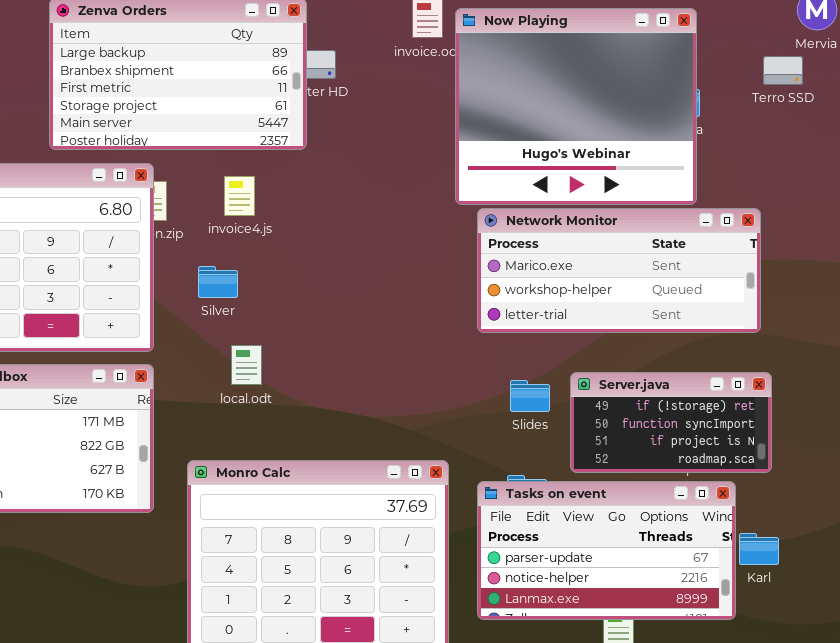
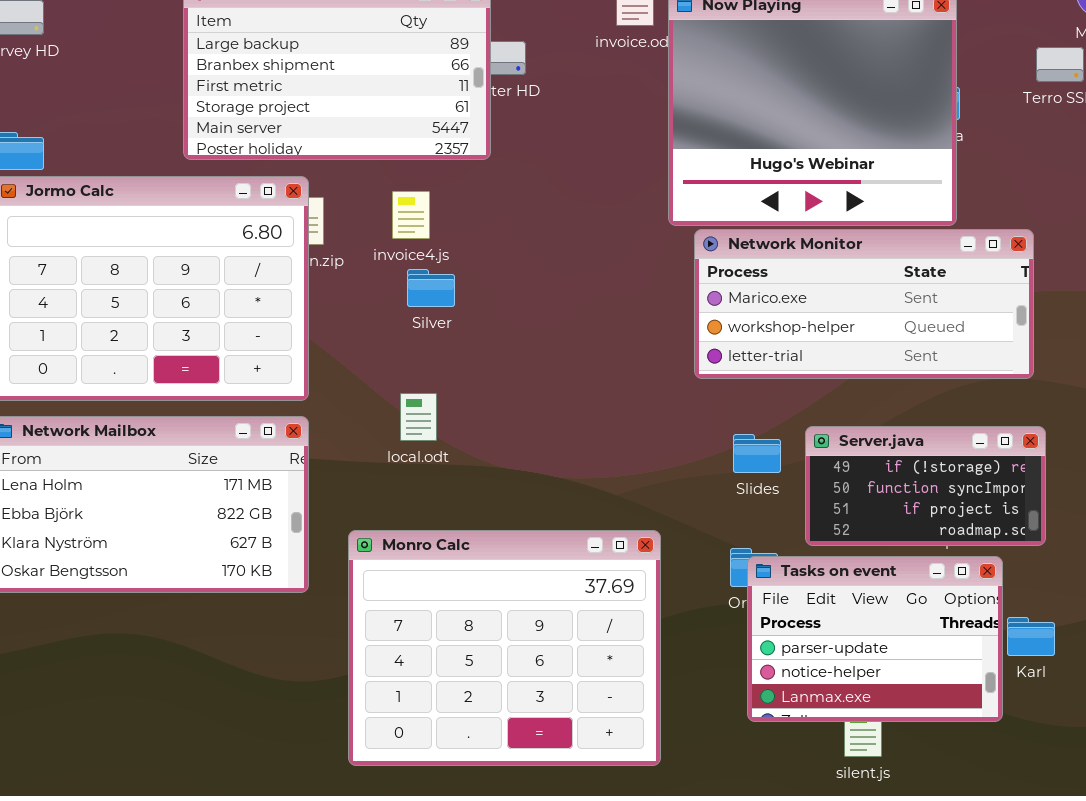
Silver: [198,266,238,298] -> [407,269,455,307], moved
Tasks on event: [477,481,736,620] -> [747,556,1003,722], resized

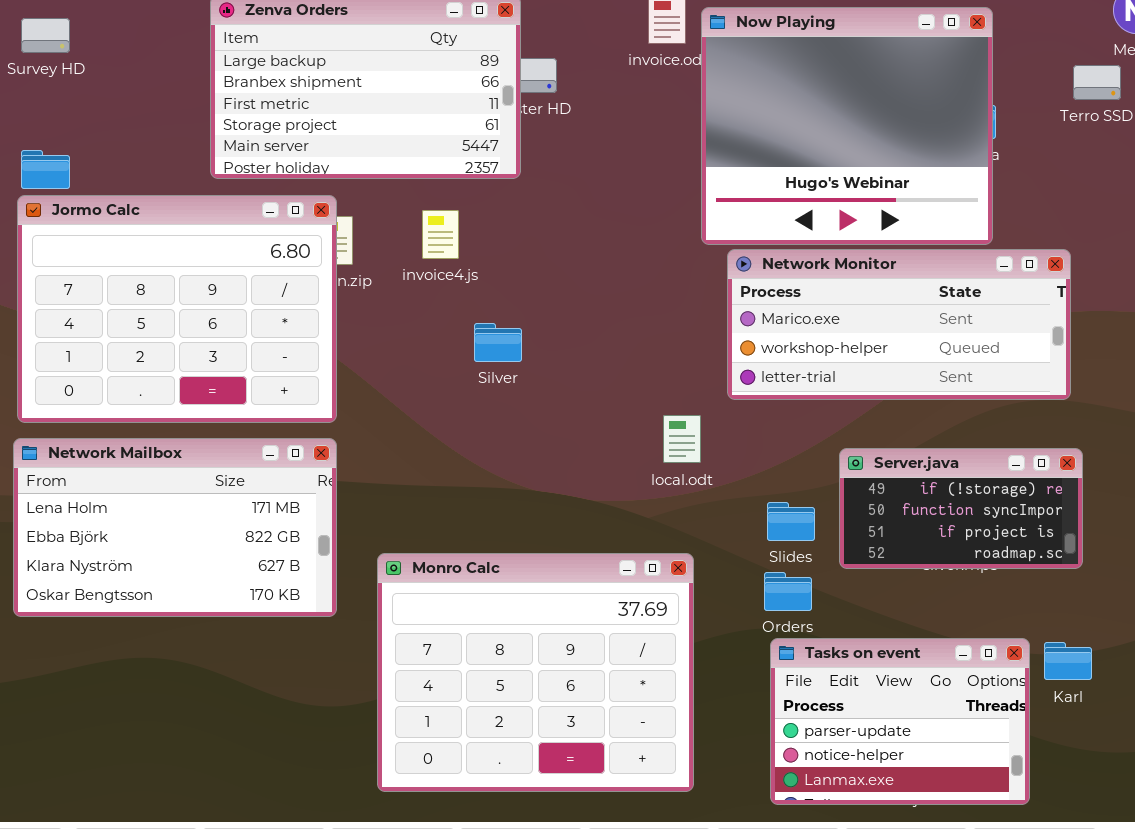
Silver: [407,269,455,307] -> [474,323,522,362], moved
local.odt: [400,393,437,441] -> [663,415,701,463], moved
Slides: [733,434,781,473] -> [767,502,815,541], moved
Tasks on event: [747,556,1003,722] -> [770,638,1030,805], moved

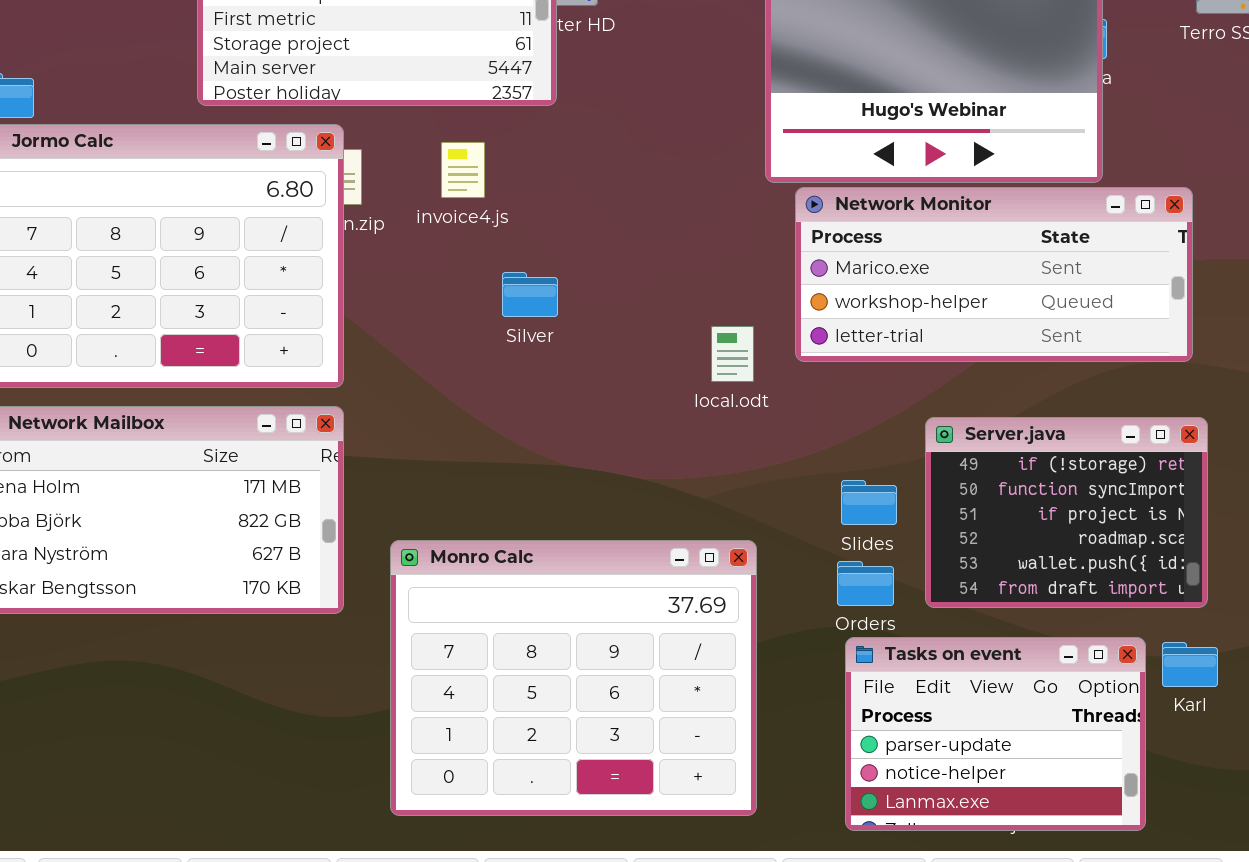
local.odt: [663,415,701,463] -> [711,326,754,382], moved
Server.java: [839,448,1083,569] -> [925,417,1208,608], resized

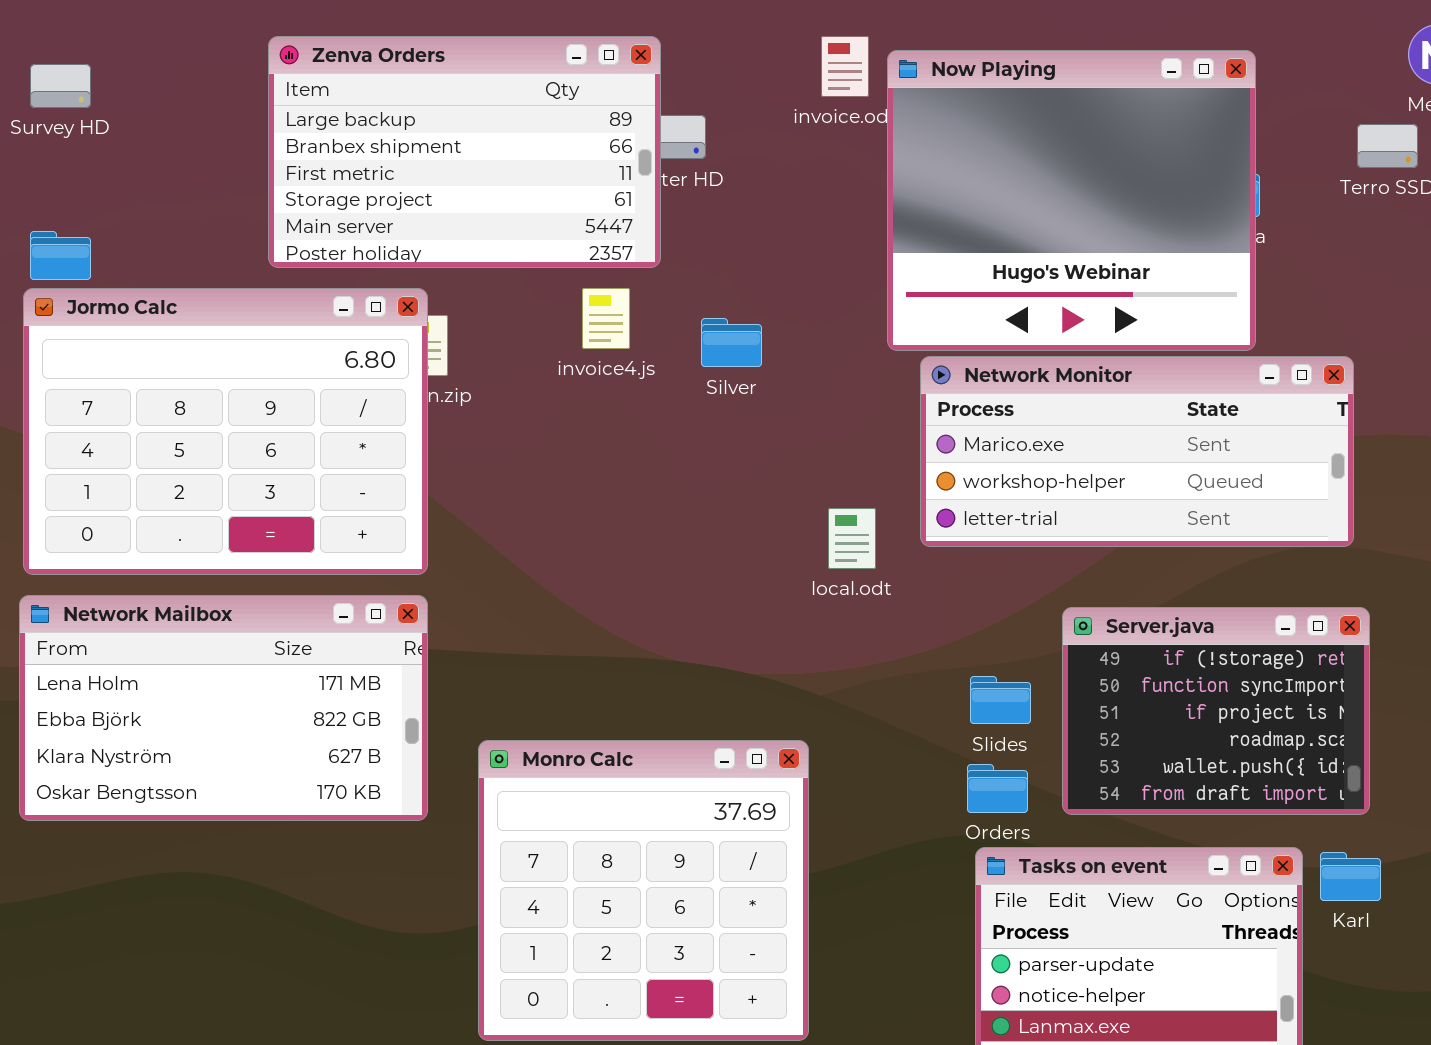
invoice4.js: [441,142,485,198] -> [582,288,630,349], moved
Silver: [502,272,558,317] -> [701,318,762,367], moved
Monro Calc: [390,540,757,816] -> [478,740,809,1041], resized

